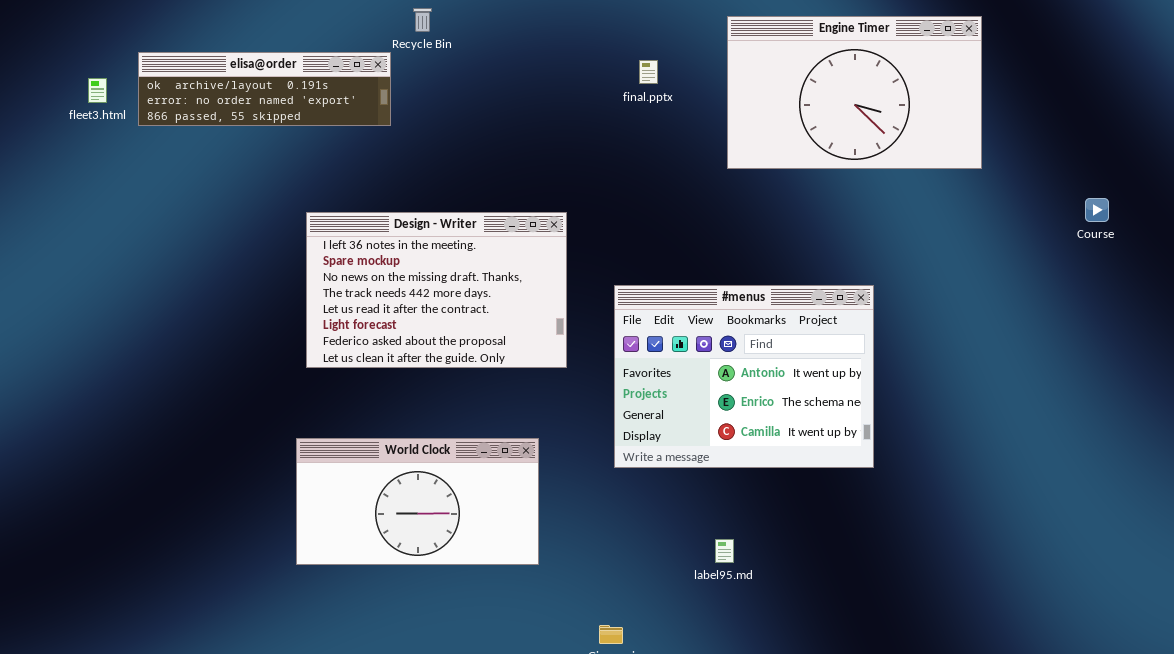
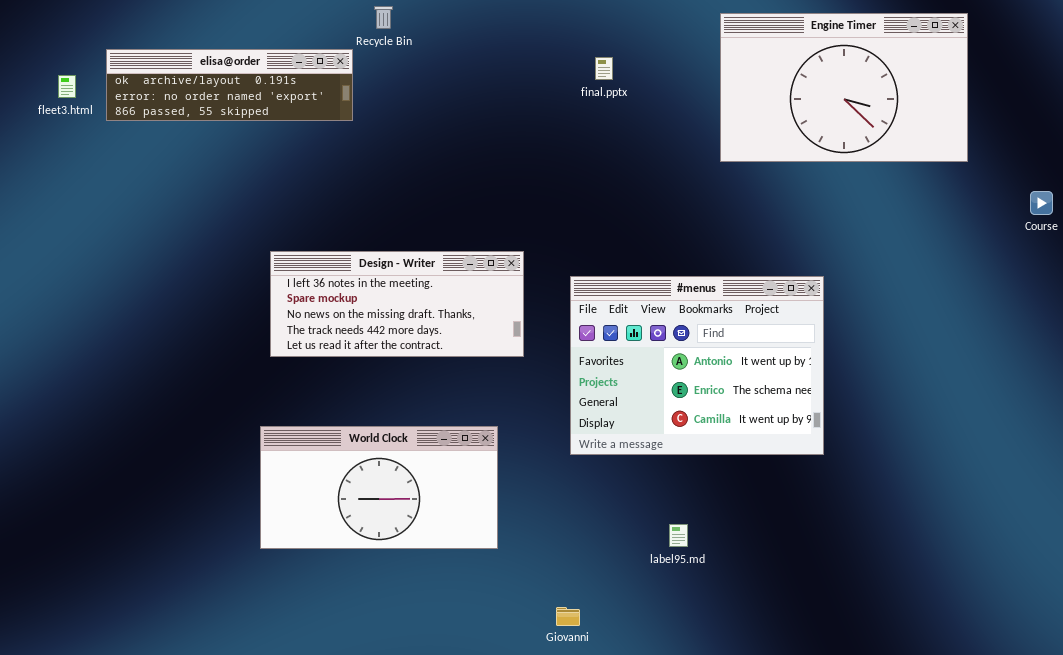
Engine Timer: [727,16,982,169] -> [720,13,968,162], moved
Design - Writer: [306,212,567,368] -> [270,251,524,357], resized

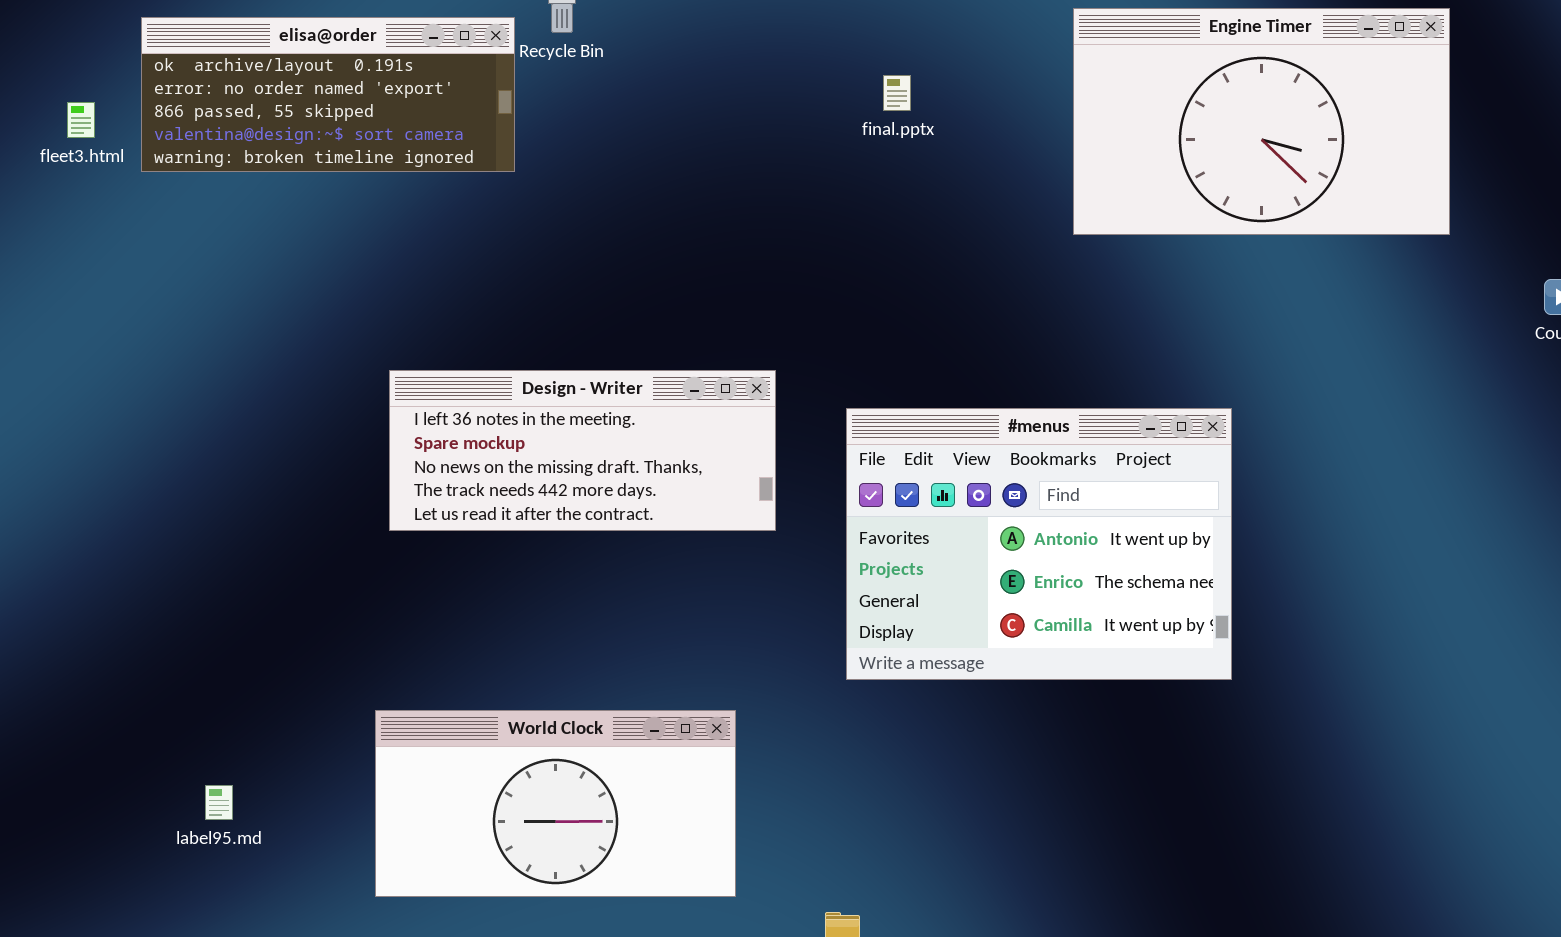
elisa@order: [106,49,353,121] -> [141,17,515,172], resized
World Clock: [260,426,498,549] -> [375,710,736,897], moved
label95.md: [669,524,688,547] -> [205,785,233,820], moved

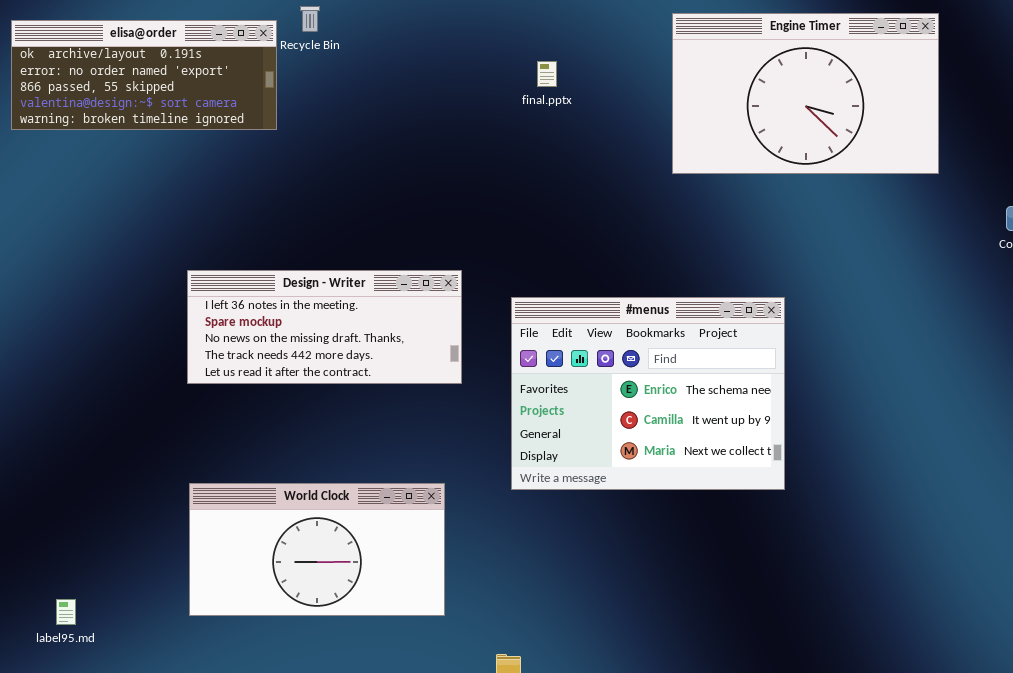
#menus: [846,408,1232,680] -> [511,297,785,490], scrolled down 1 row
World Clock: [375,710,736,897] -> [189,483,445,616], moved
label95.md: [205,785,233,820] -> [56,599,76,625], moved

